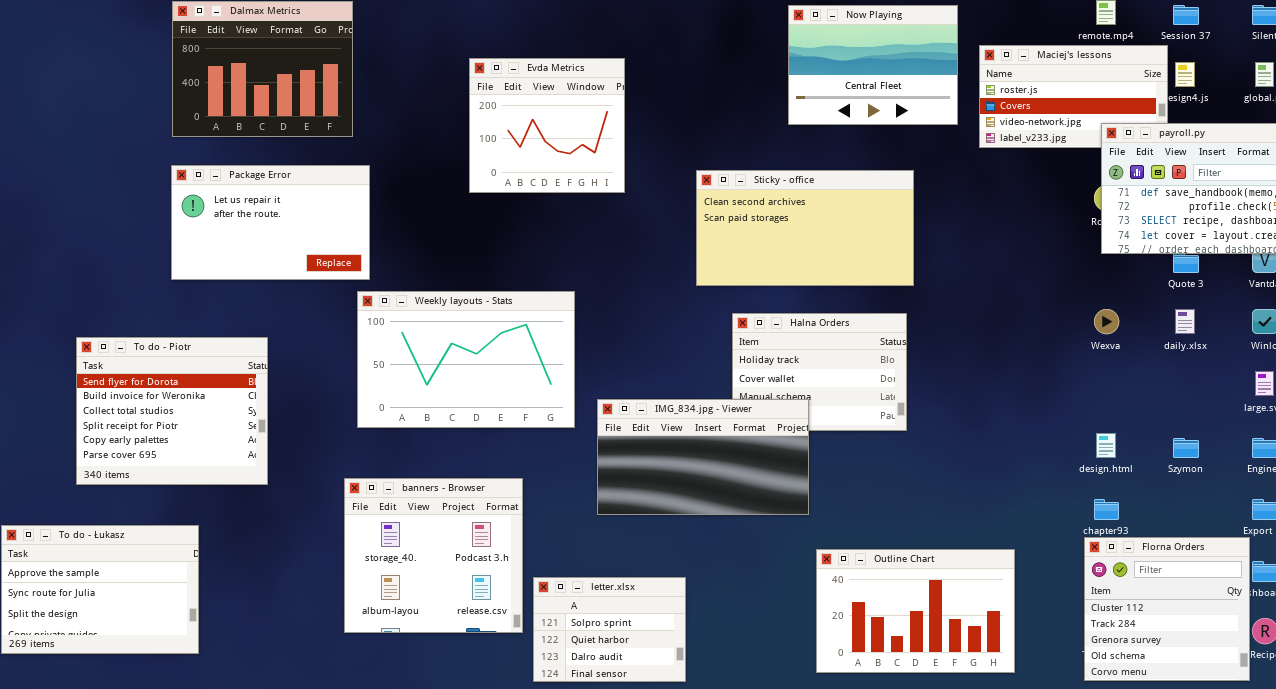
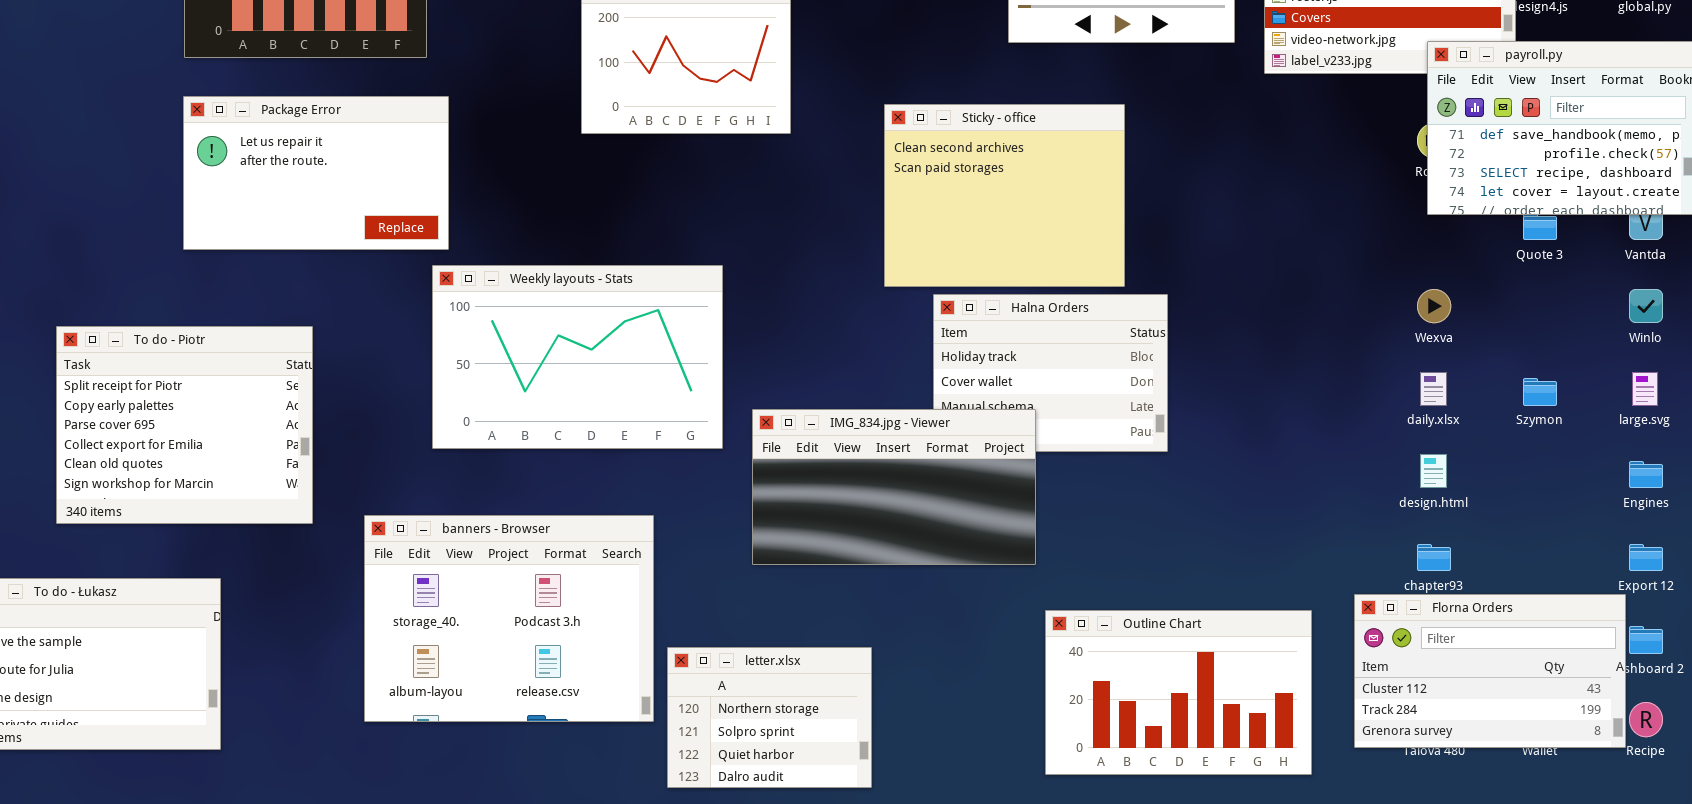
Sticky - office: [696,170,914,286] -> [884,104,1125,287], resized
daily.xlsx: [1175,309,1195,334] -> [1420,372,1447,406], moved
To do - Piotr: [76,337,268,485] -> [56,326,313,524], scrolled down 3 rows
Szymon: [1173,438,1199,458] -> [1523,378,1557,406], moved
banners - Browser: [344,478,523,633] -> [364,515,654,722], resized
Florna Orders: [1084,537,1250,681] -> [1354,594,1626,748], resized
letter.xlsx: [533,577,686,682] -> [667,647,872,788], scrolled up 1 row

